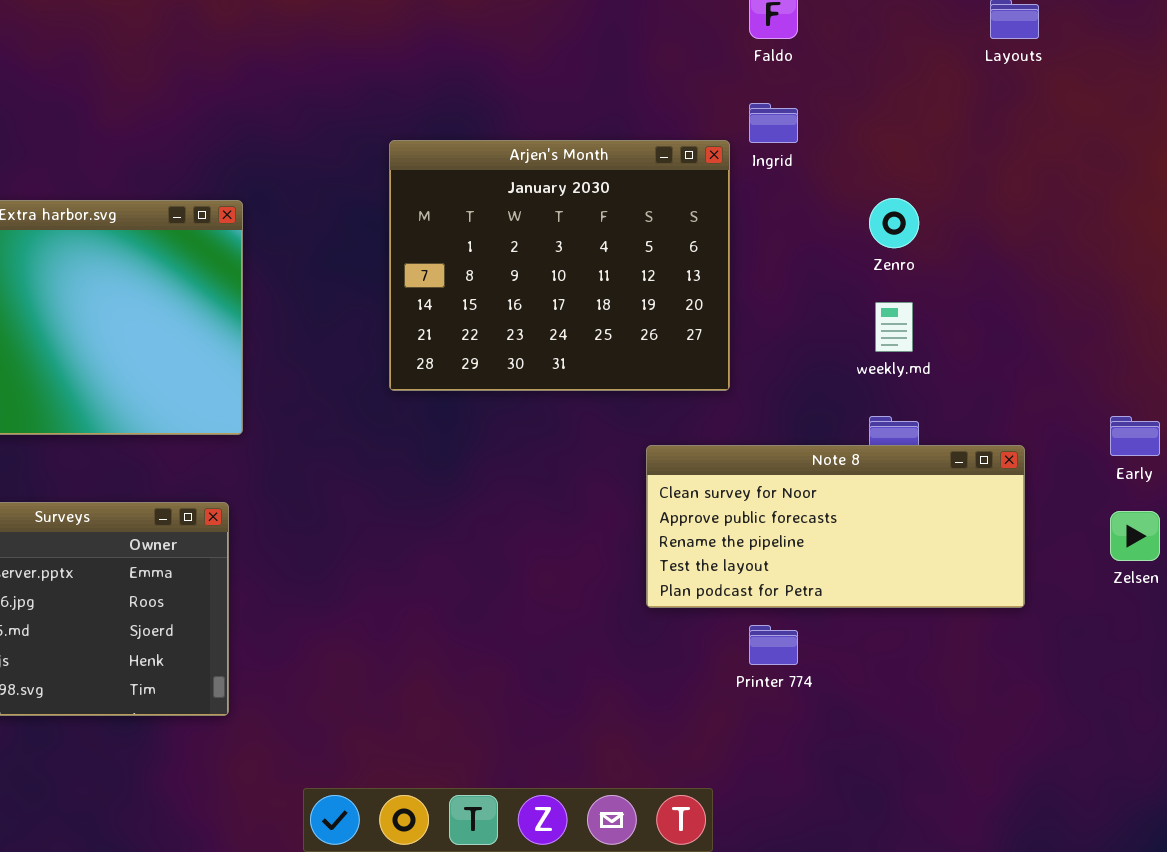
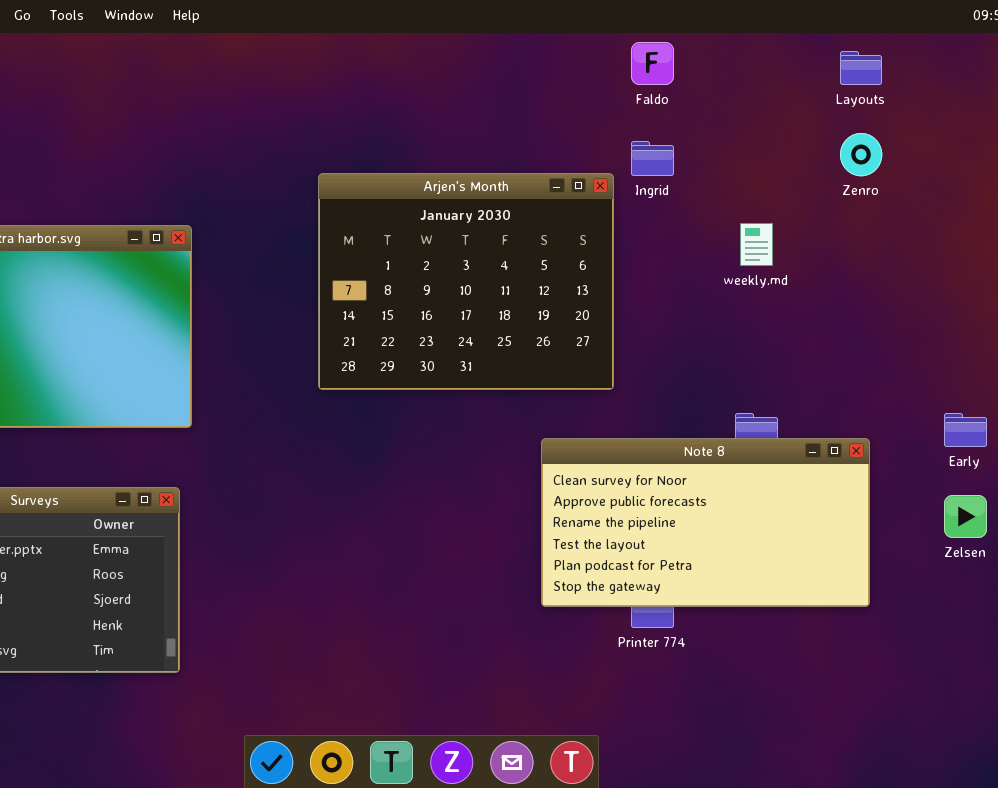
Zenro: [869,198,919,248] -> [840,133,882,176], moved
weekly.md: [875,302,913,352] -> [740,223,773,266], moved
Note 8: [646,445,1025,608] -> [541,438,870,607], resized

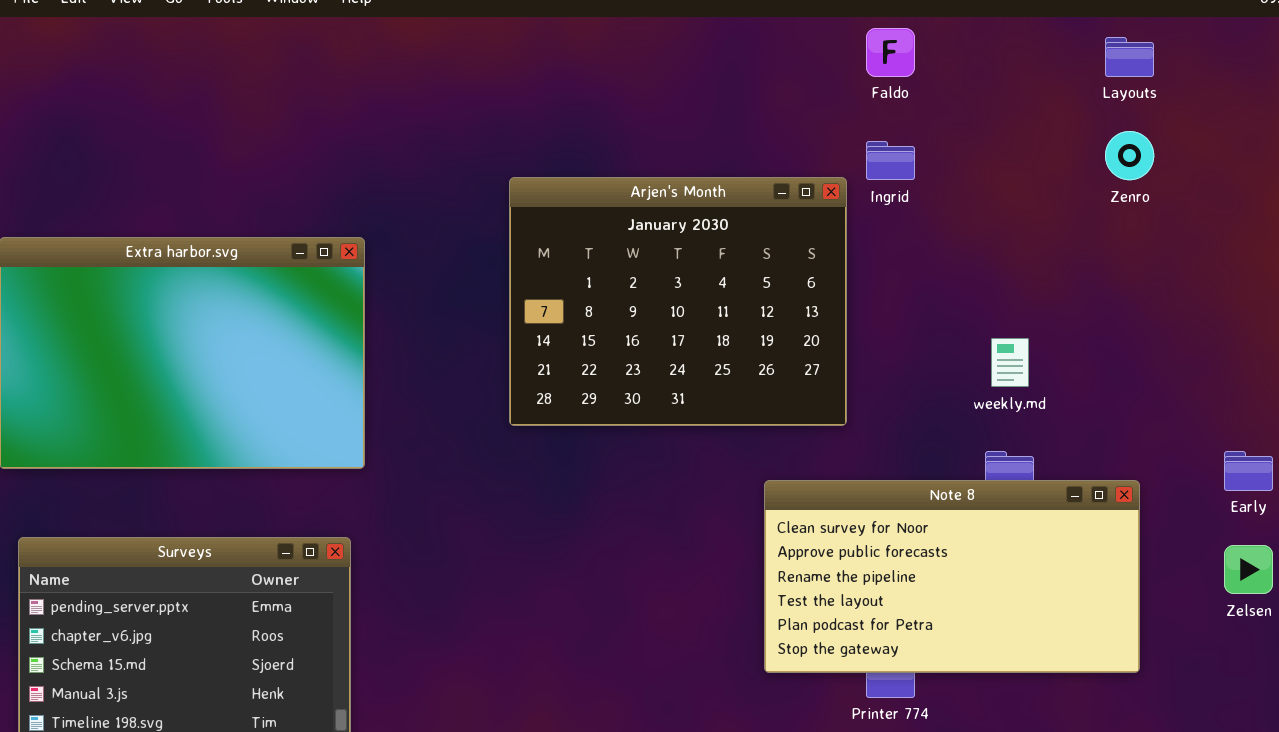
weekly.md: [740,223,773,266] -> [991,338,1029,387], moved

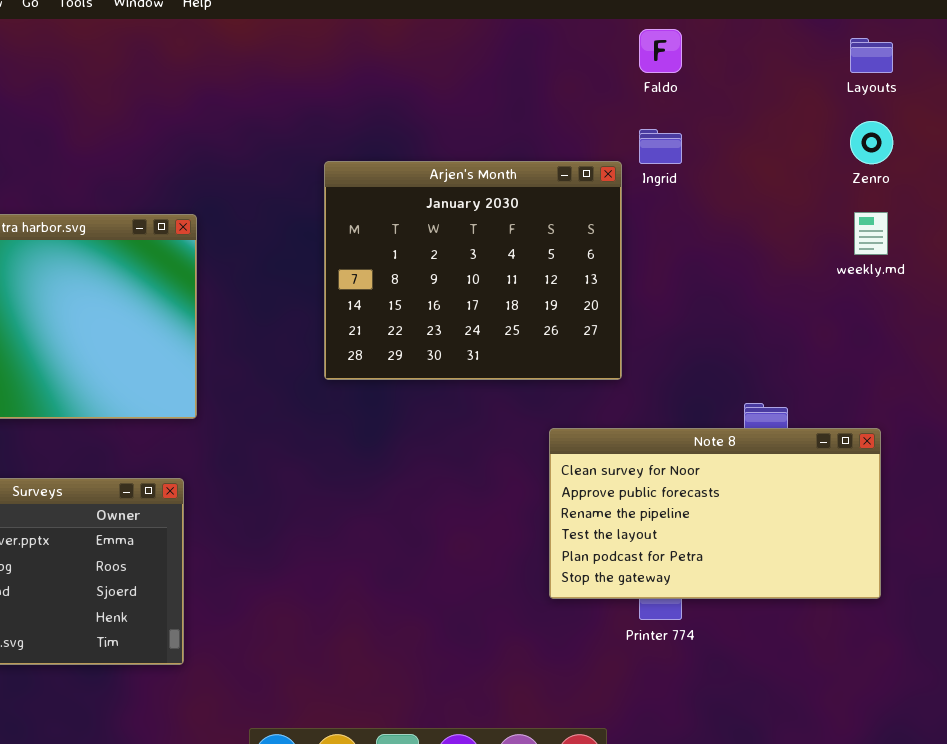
weekly.md: [991,338,1029,387] -> [854,212,888,255], moved

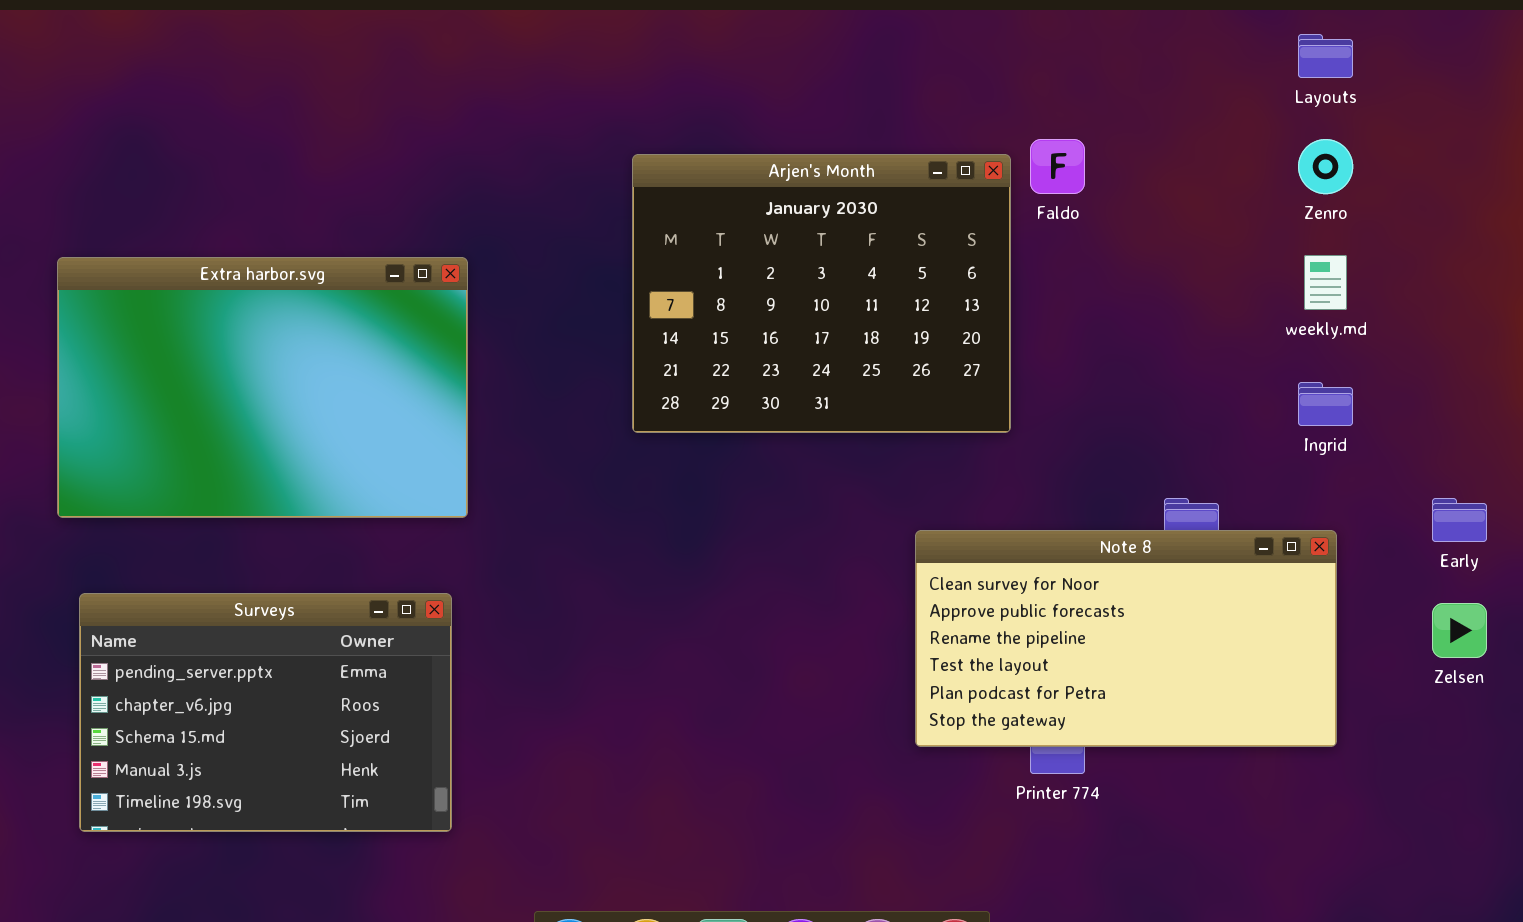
Faldo: [639,29,682,73] -> [1030,139,1085,194], moved
Ingrid: [639,129,682,164] -> [1298,382,1353,426], moved
Arjen's Month: [324,161,622,380] -> [632,154,1011,433], moved

